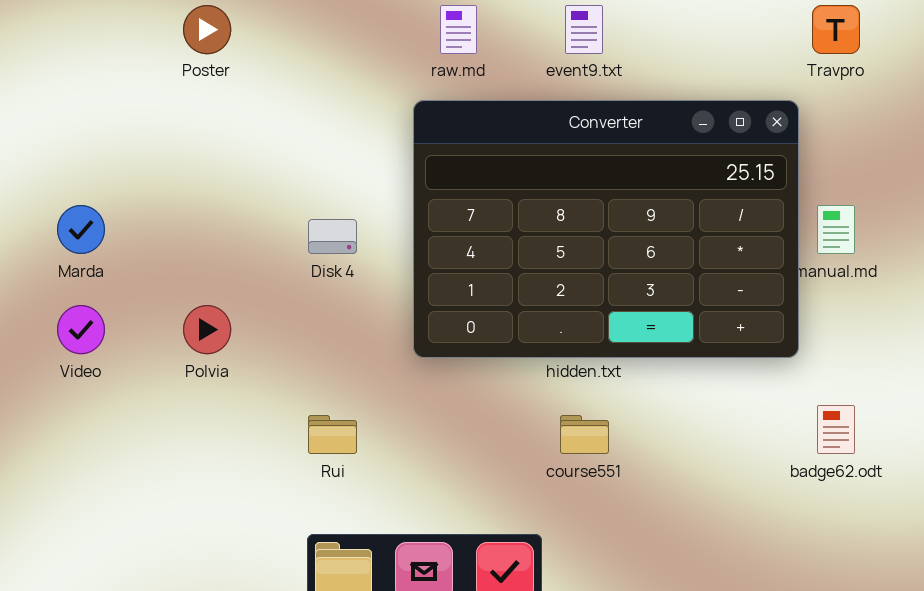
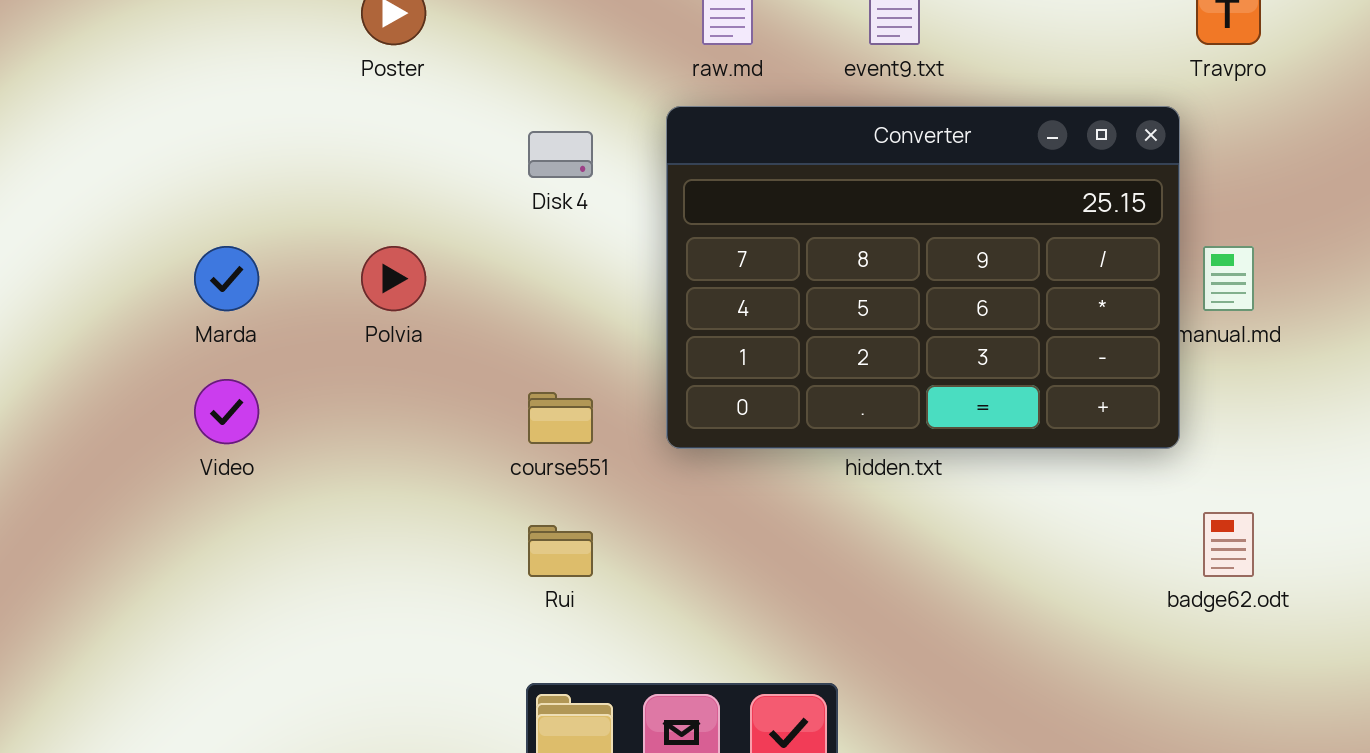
Disk 4: [308,219,357,254] -> [528,131,593,178], moved
Polvia: [183,305,231,354] -> [361,246,426,311], moved
course551: [560,415,609,454] -> [528,392,593,444], moved

